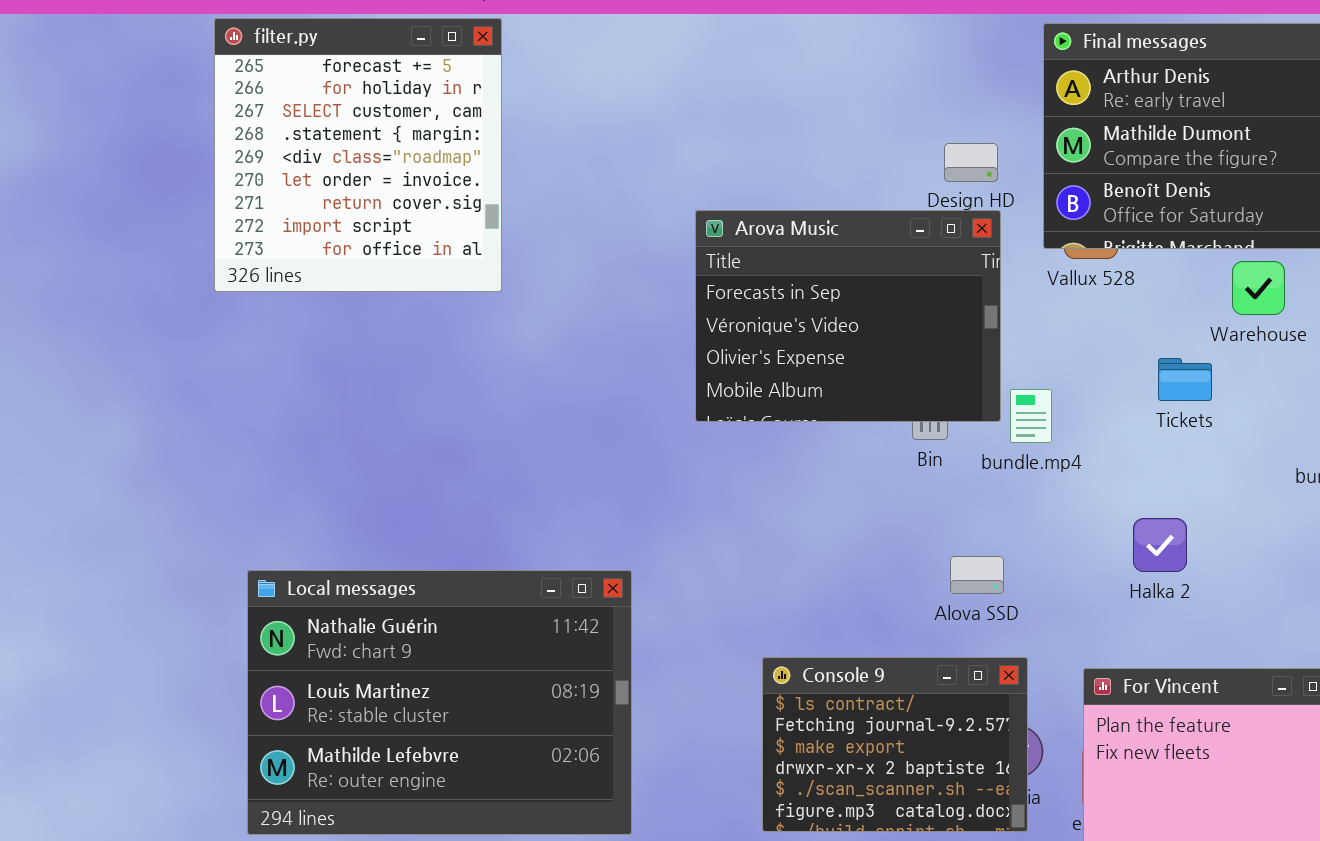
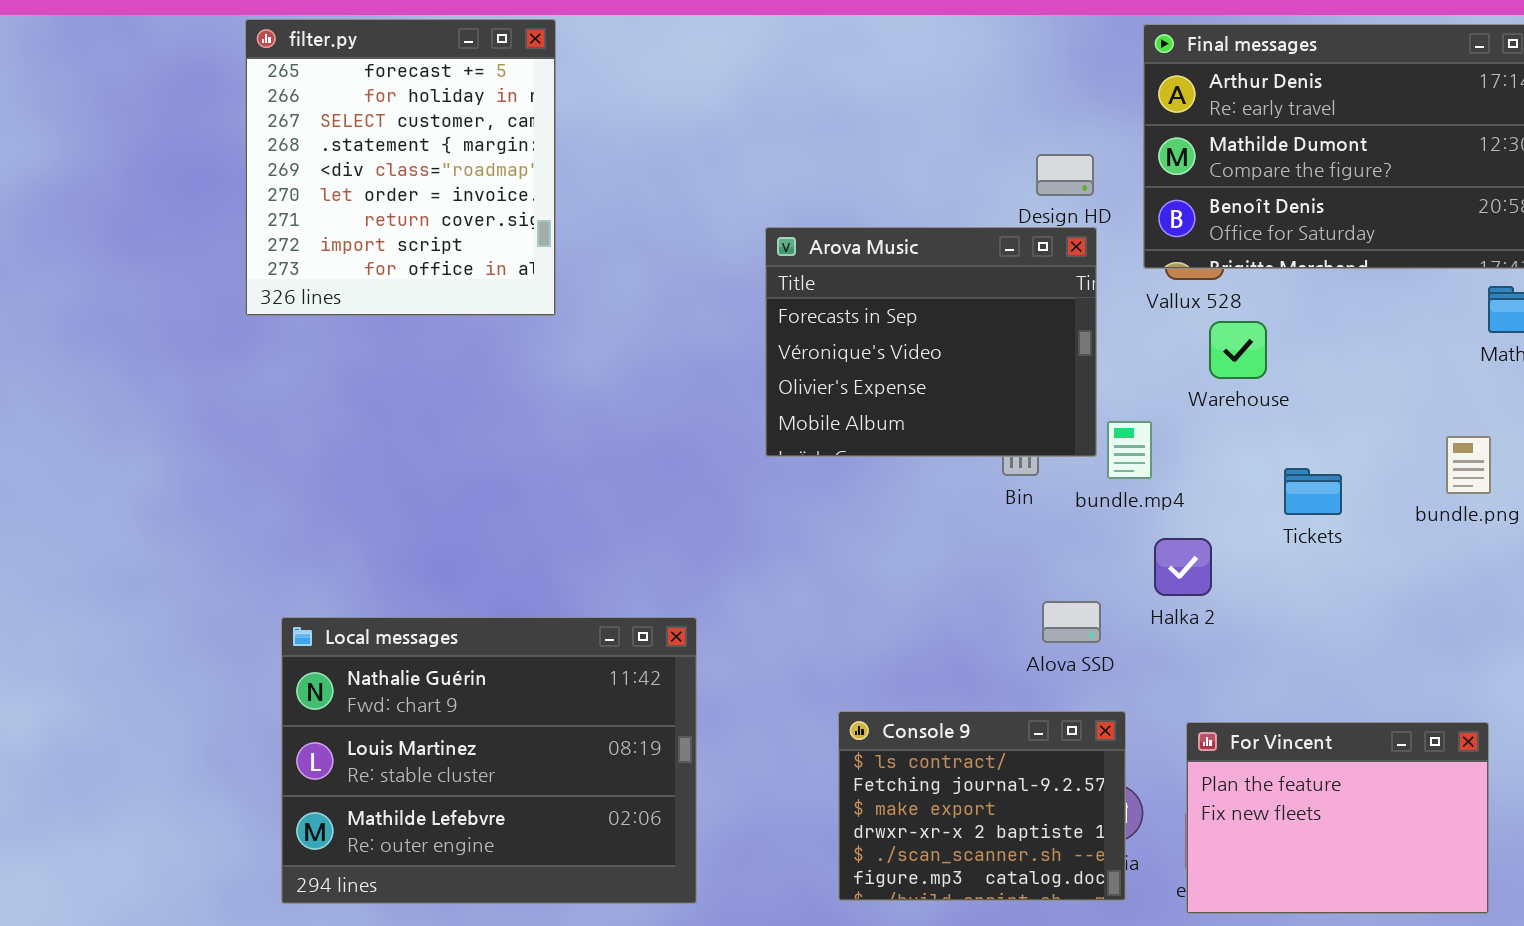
Warehouse: [1232,261,1285,315] -> [1209,321,1267,379], moved
Tickets: [1158,358,1212,401] -> [1284,468,1342,515], moved
Halka 2: [1133,518,1187,572] -> [1154,538,1212,596], moved

